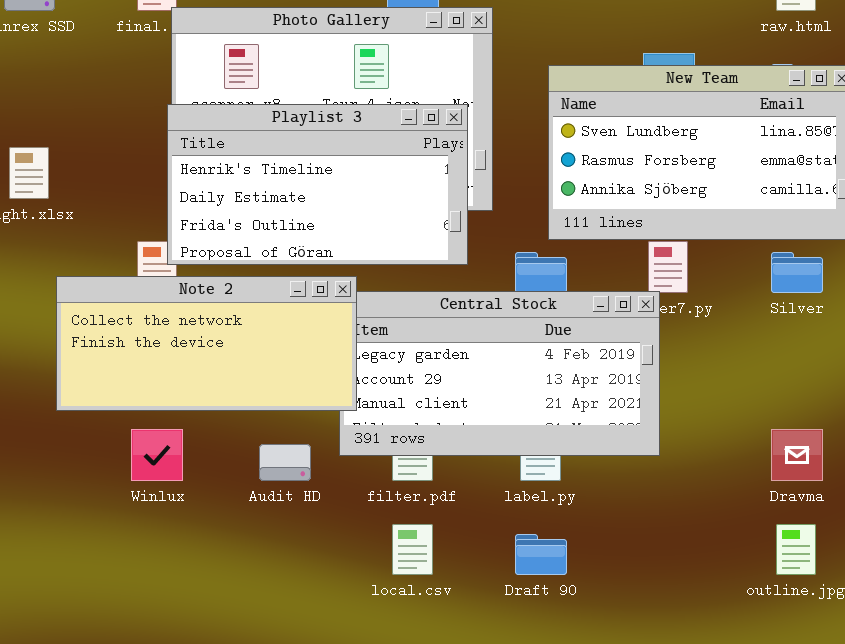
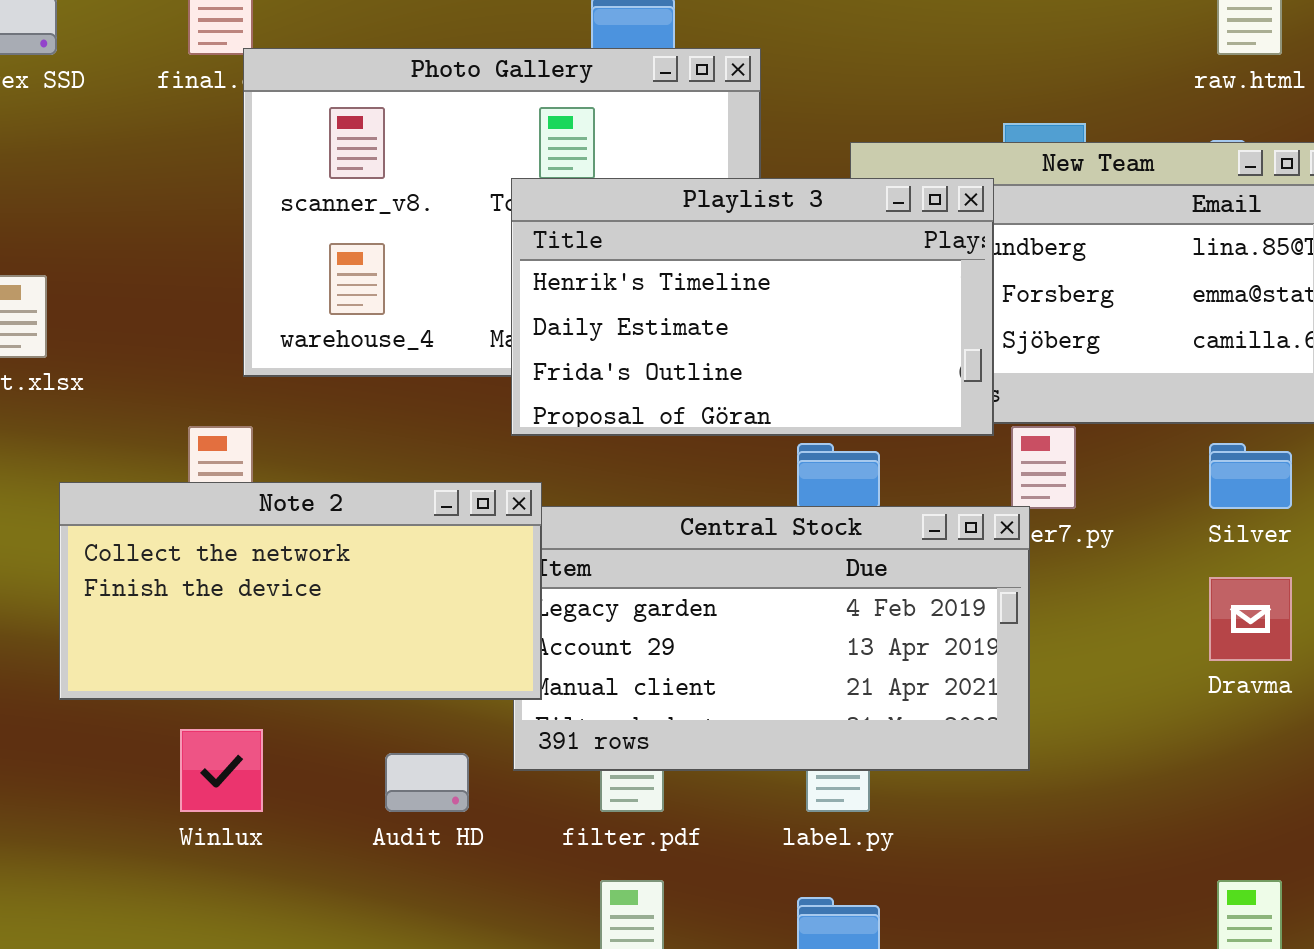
Playlist 3: [167,104,468,265] -> [511,178,994,436], moved
Dravma: [771,429,823,481] -> [1209,577,1292,661], moved

